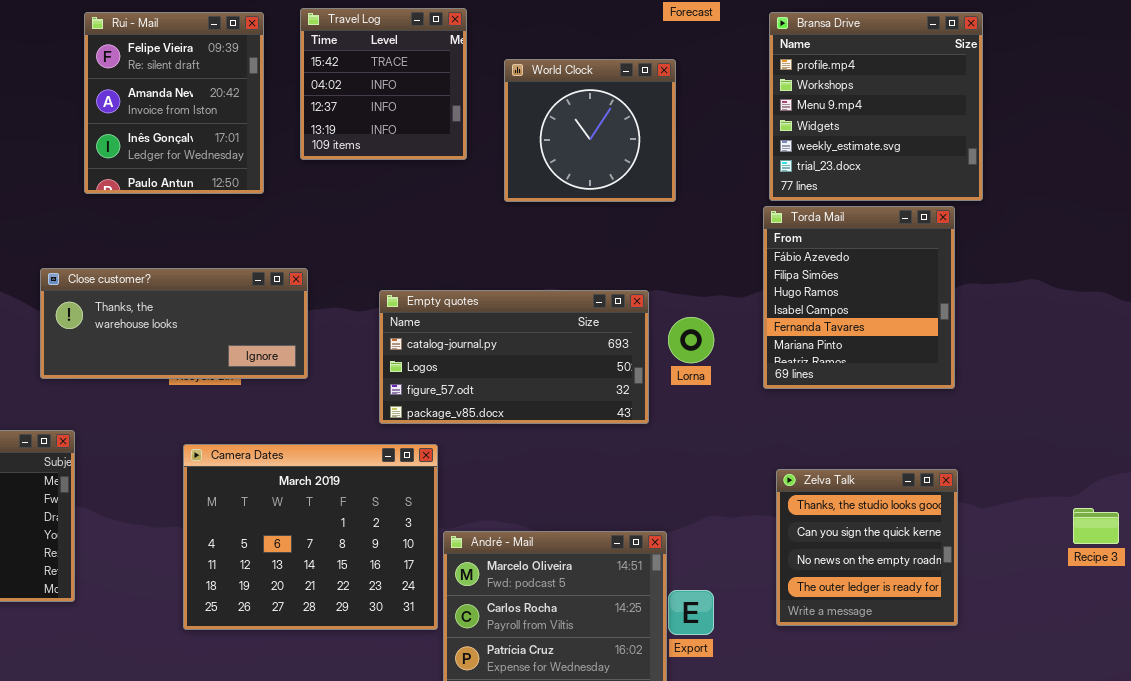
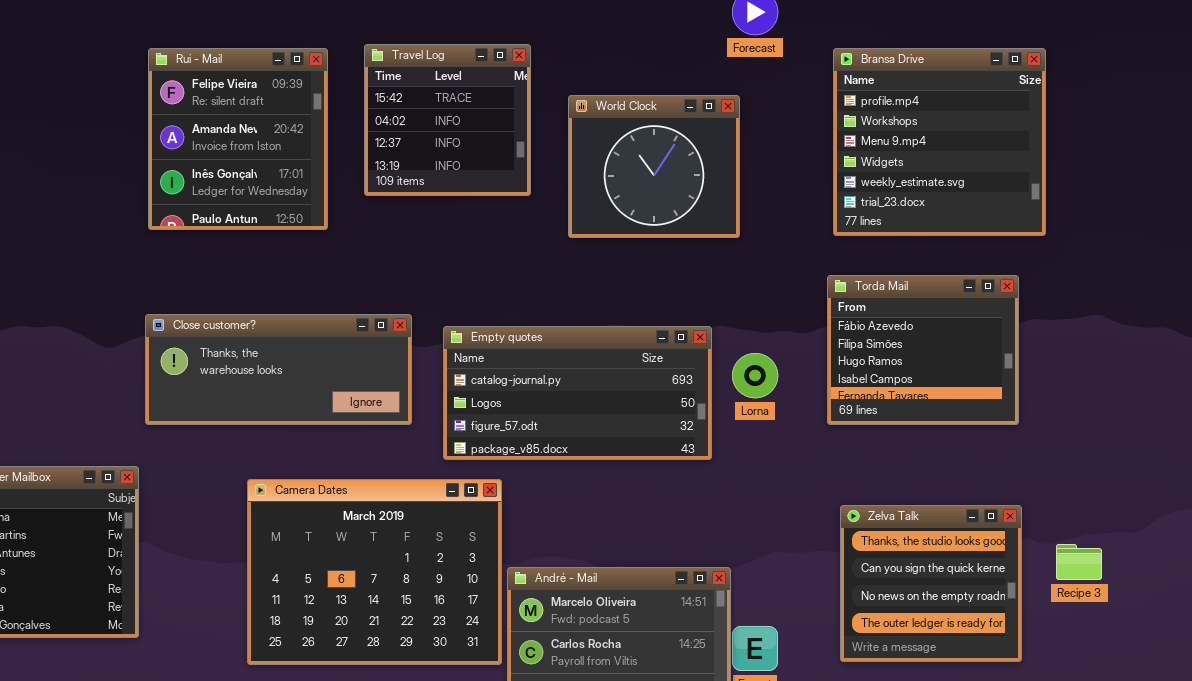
Torda Mail: [763,206,955,389] -> [827,275,1019,425], resized
Close customer?: [40,268,308,379] -> [145,314,412,425], moved
Recipe 3: [1073,508,1119,544] -> [1056,544,1102,580], moved

